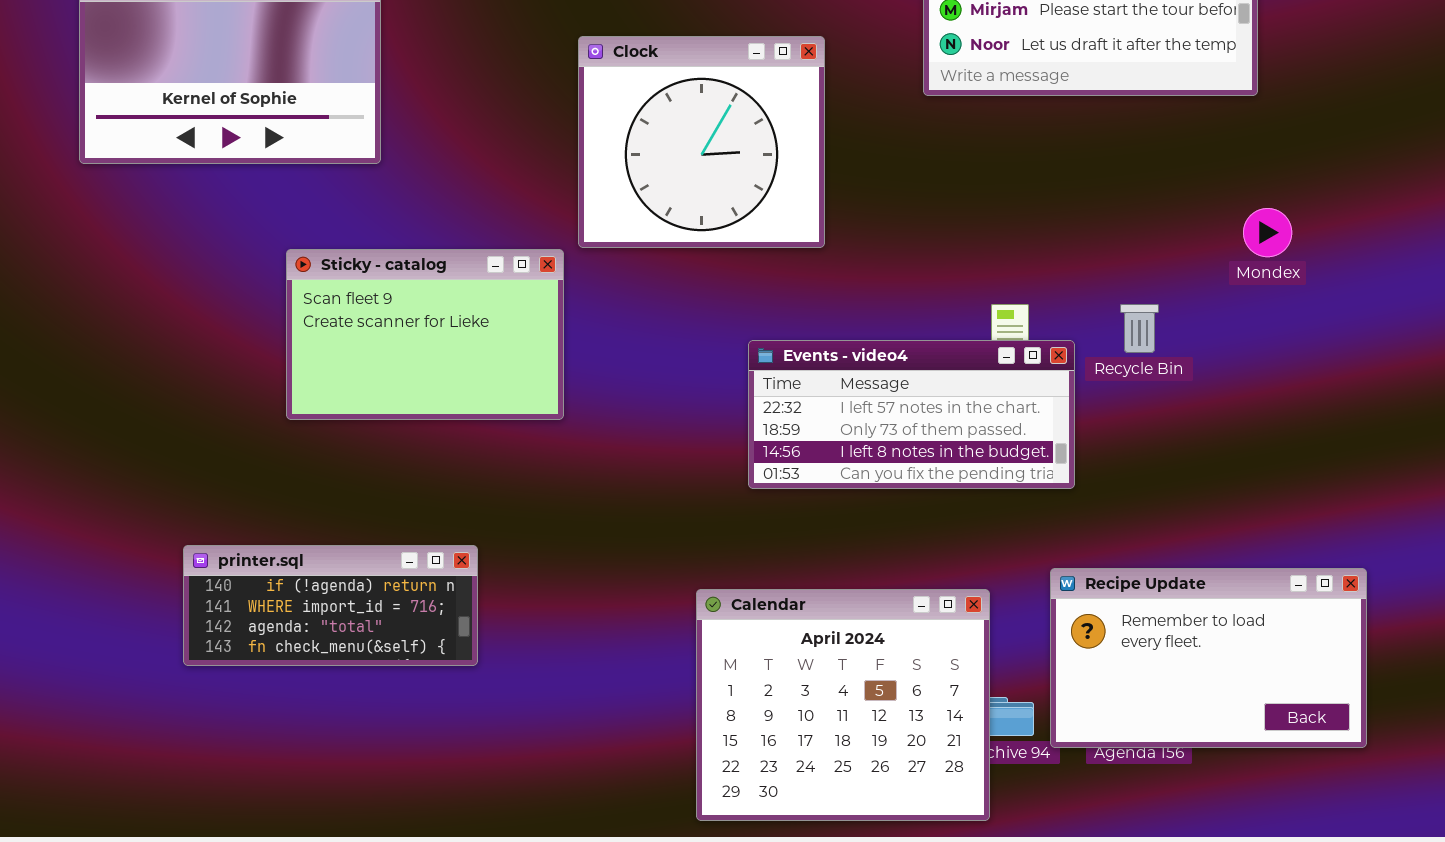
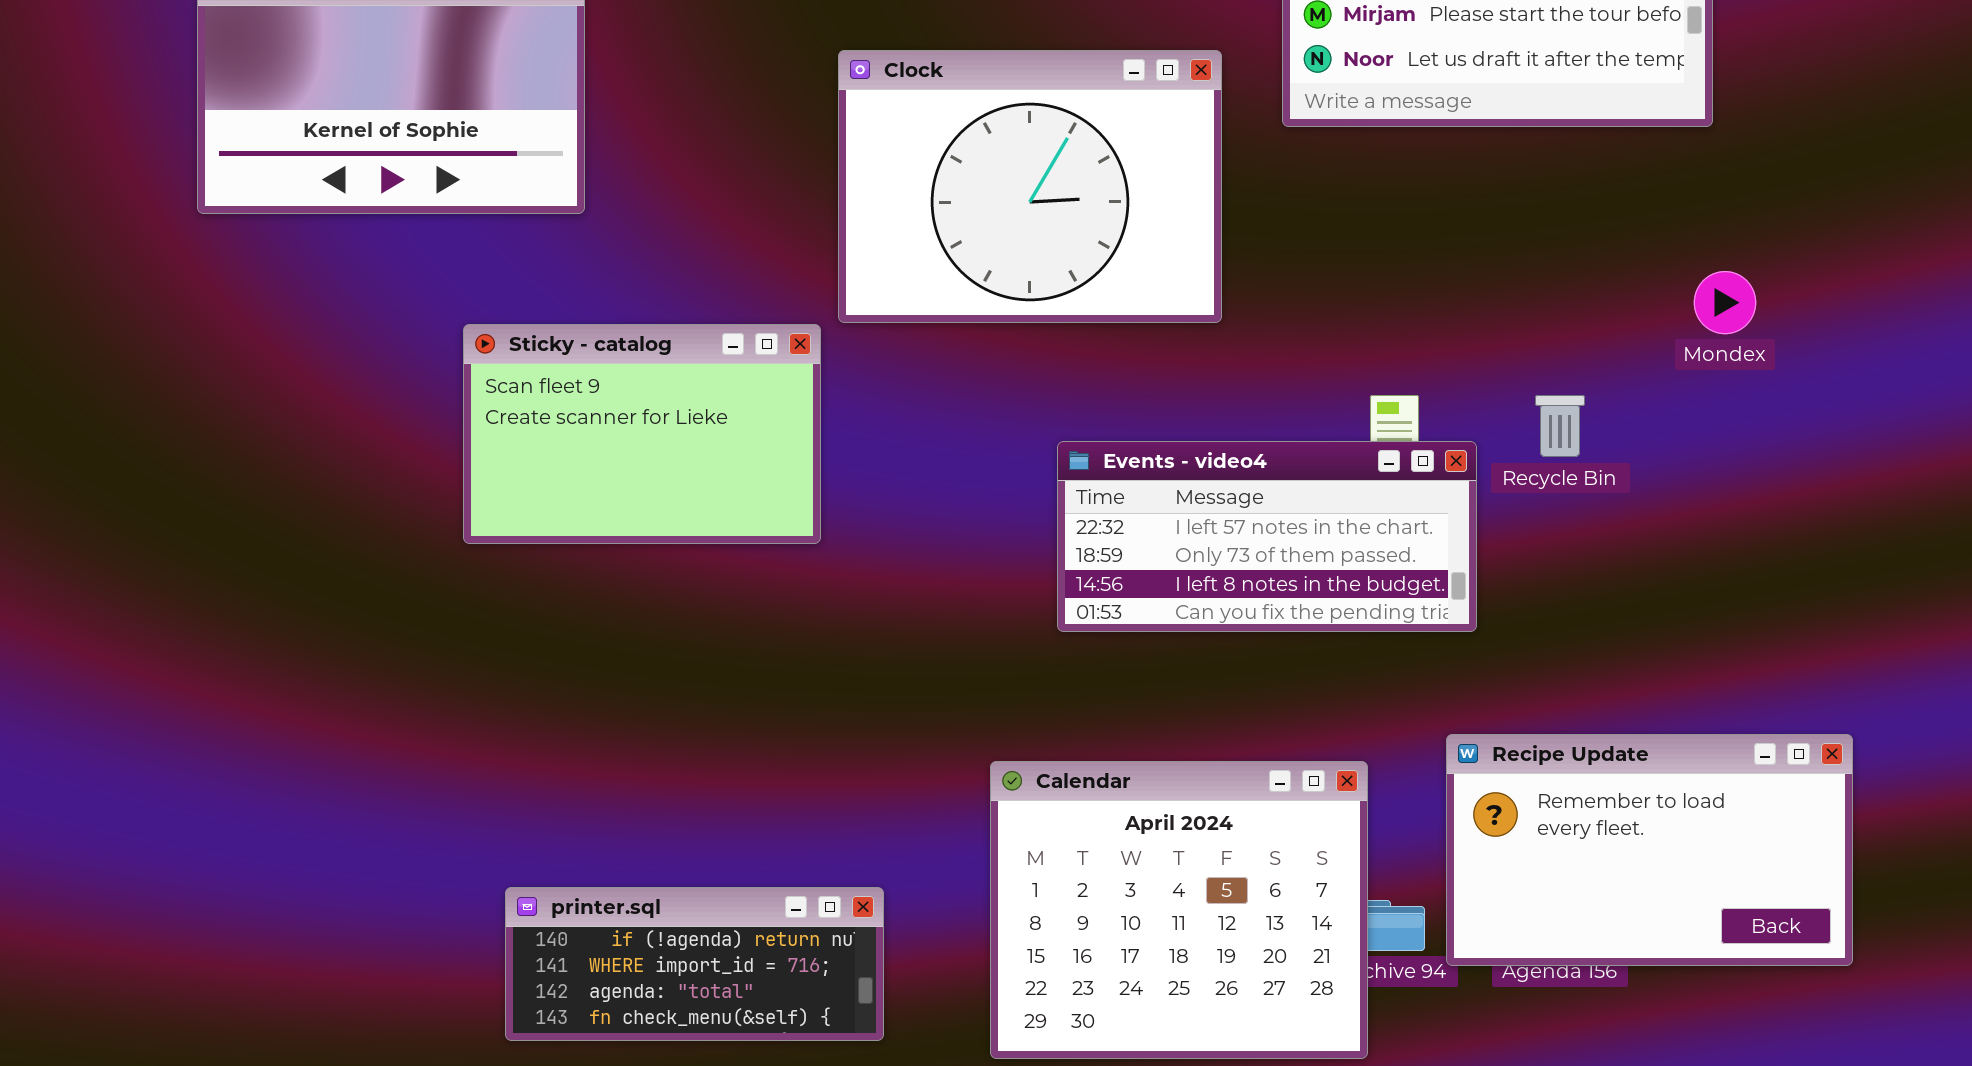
Clock: [578,36,825,248] -> [838,50,1222,323], resized
printer.sql: [183,545,478,666] -> [505,887,884,1041], moved

